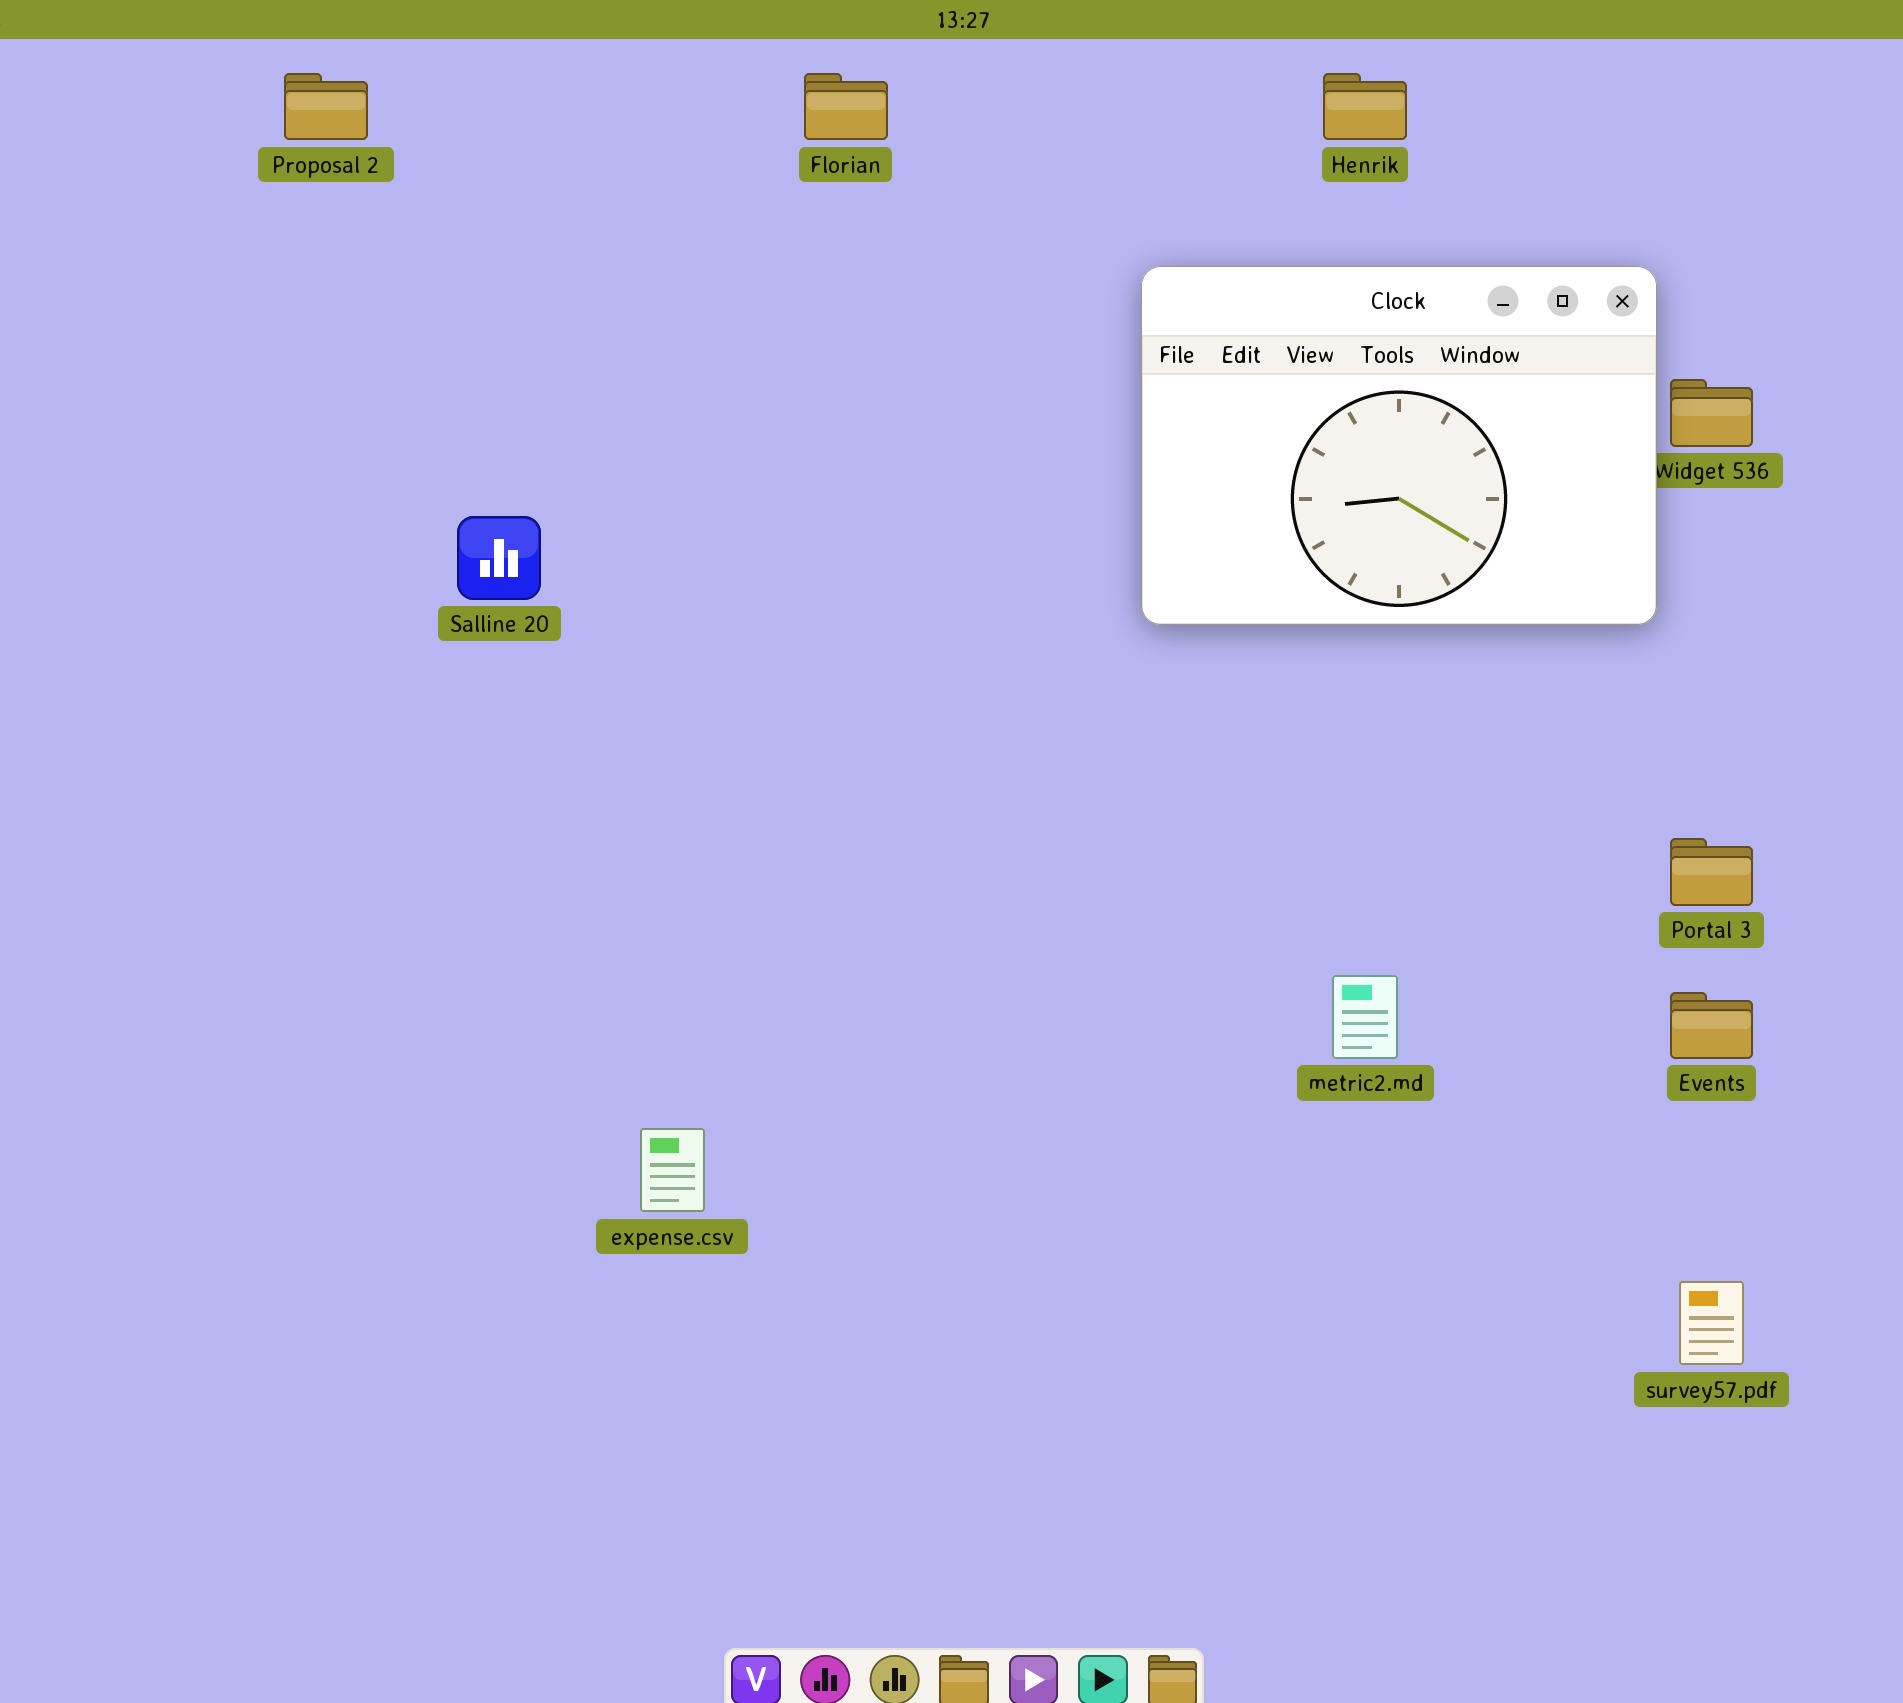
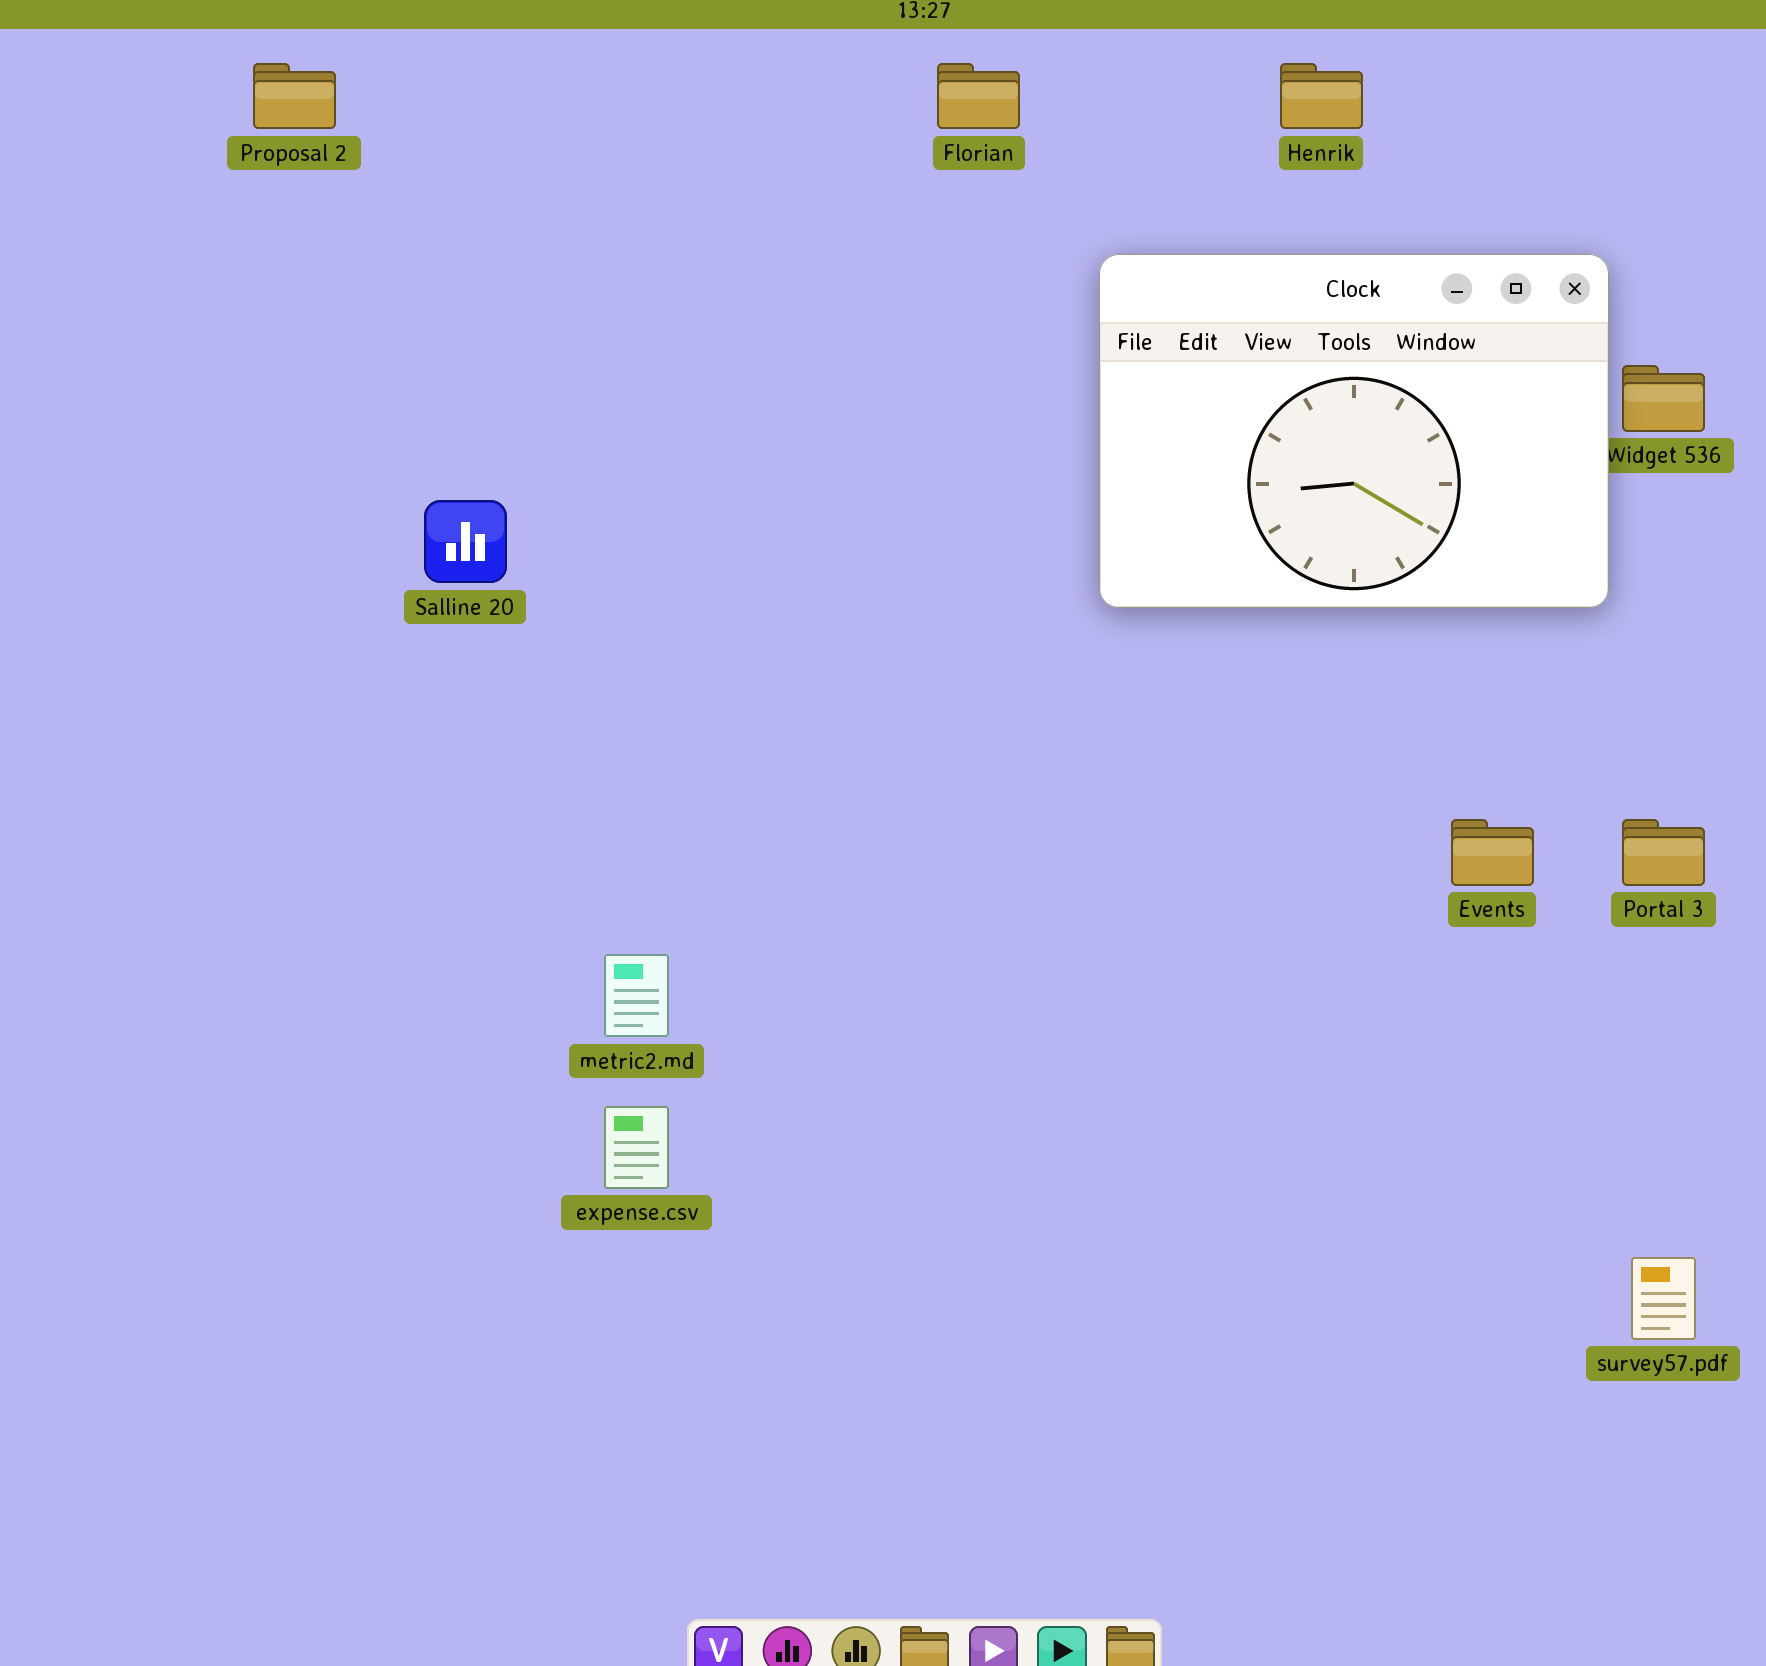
Florian: [804,73,888,140] -> [937,63,1020,129], moved
metric2.md: [1332,975,1398,1059] -> [604,954,669,1037], moved
Events: [1670,992,1753,1059] -> [1451,819,1534,886], moved

